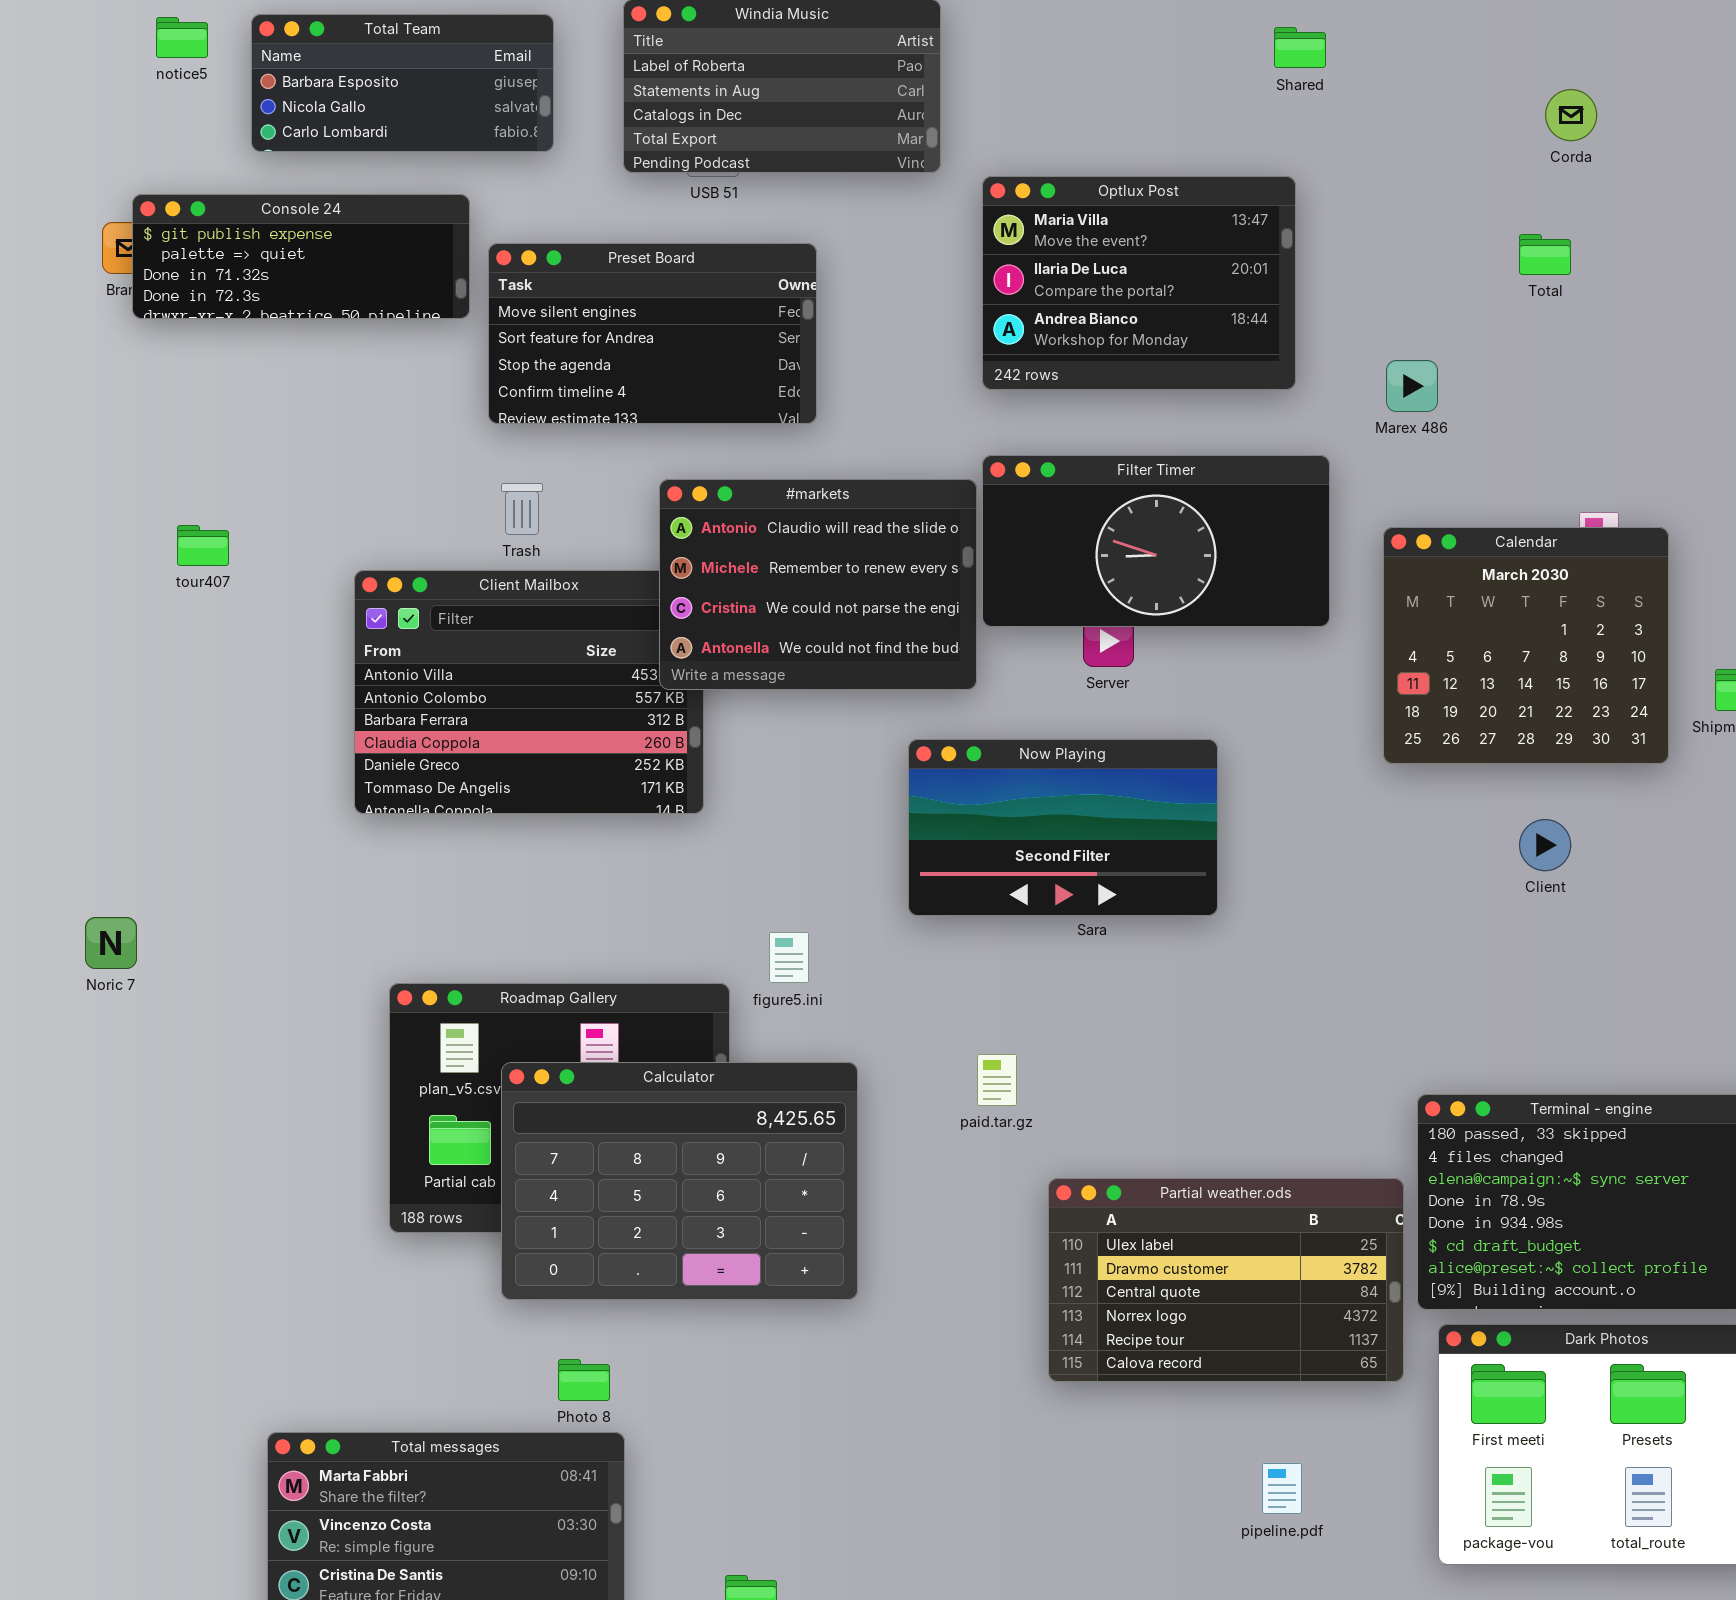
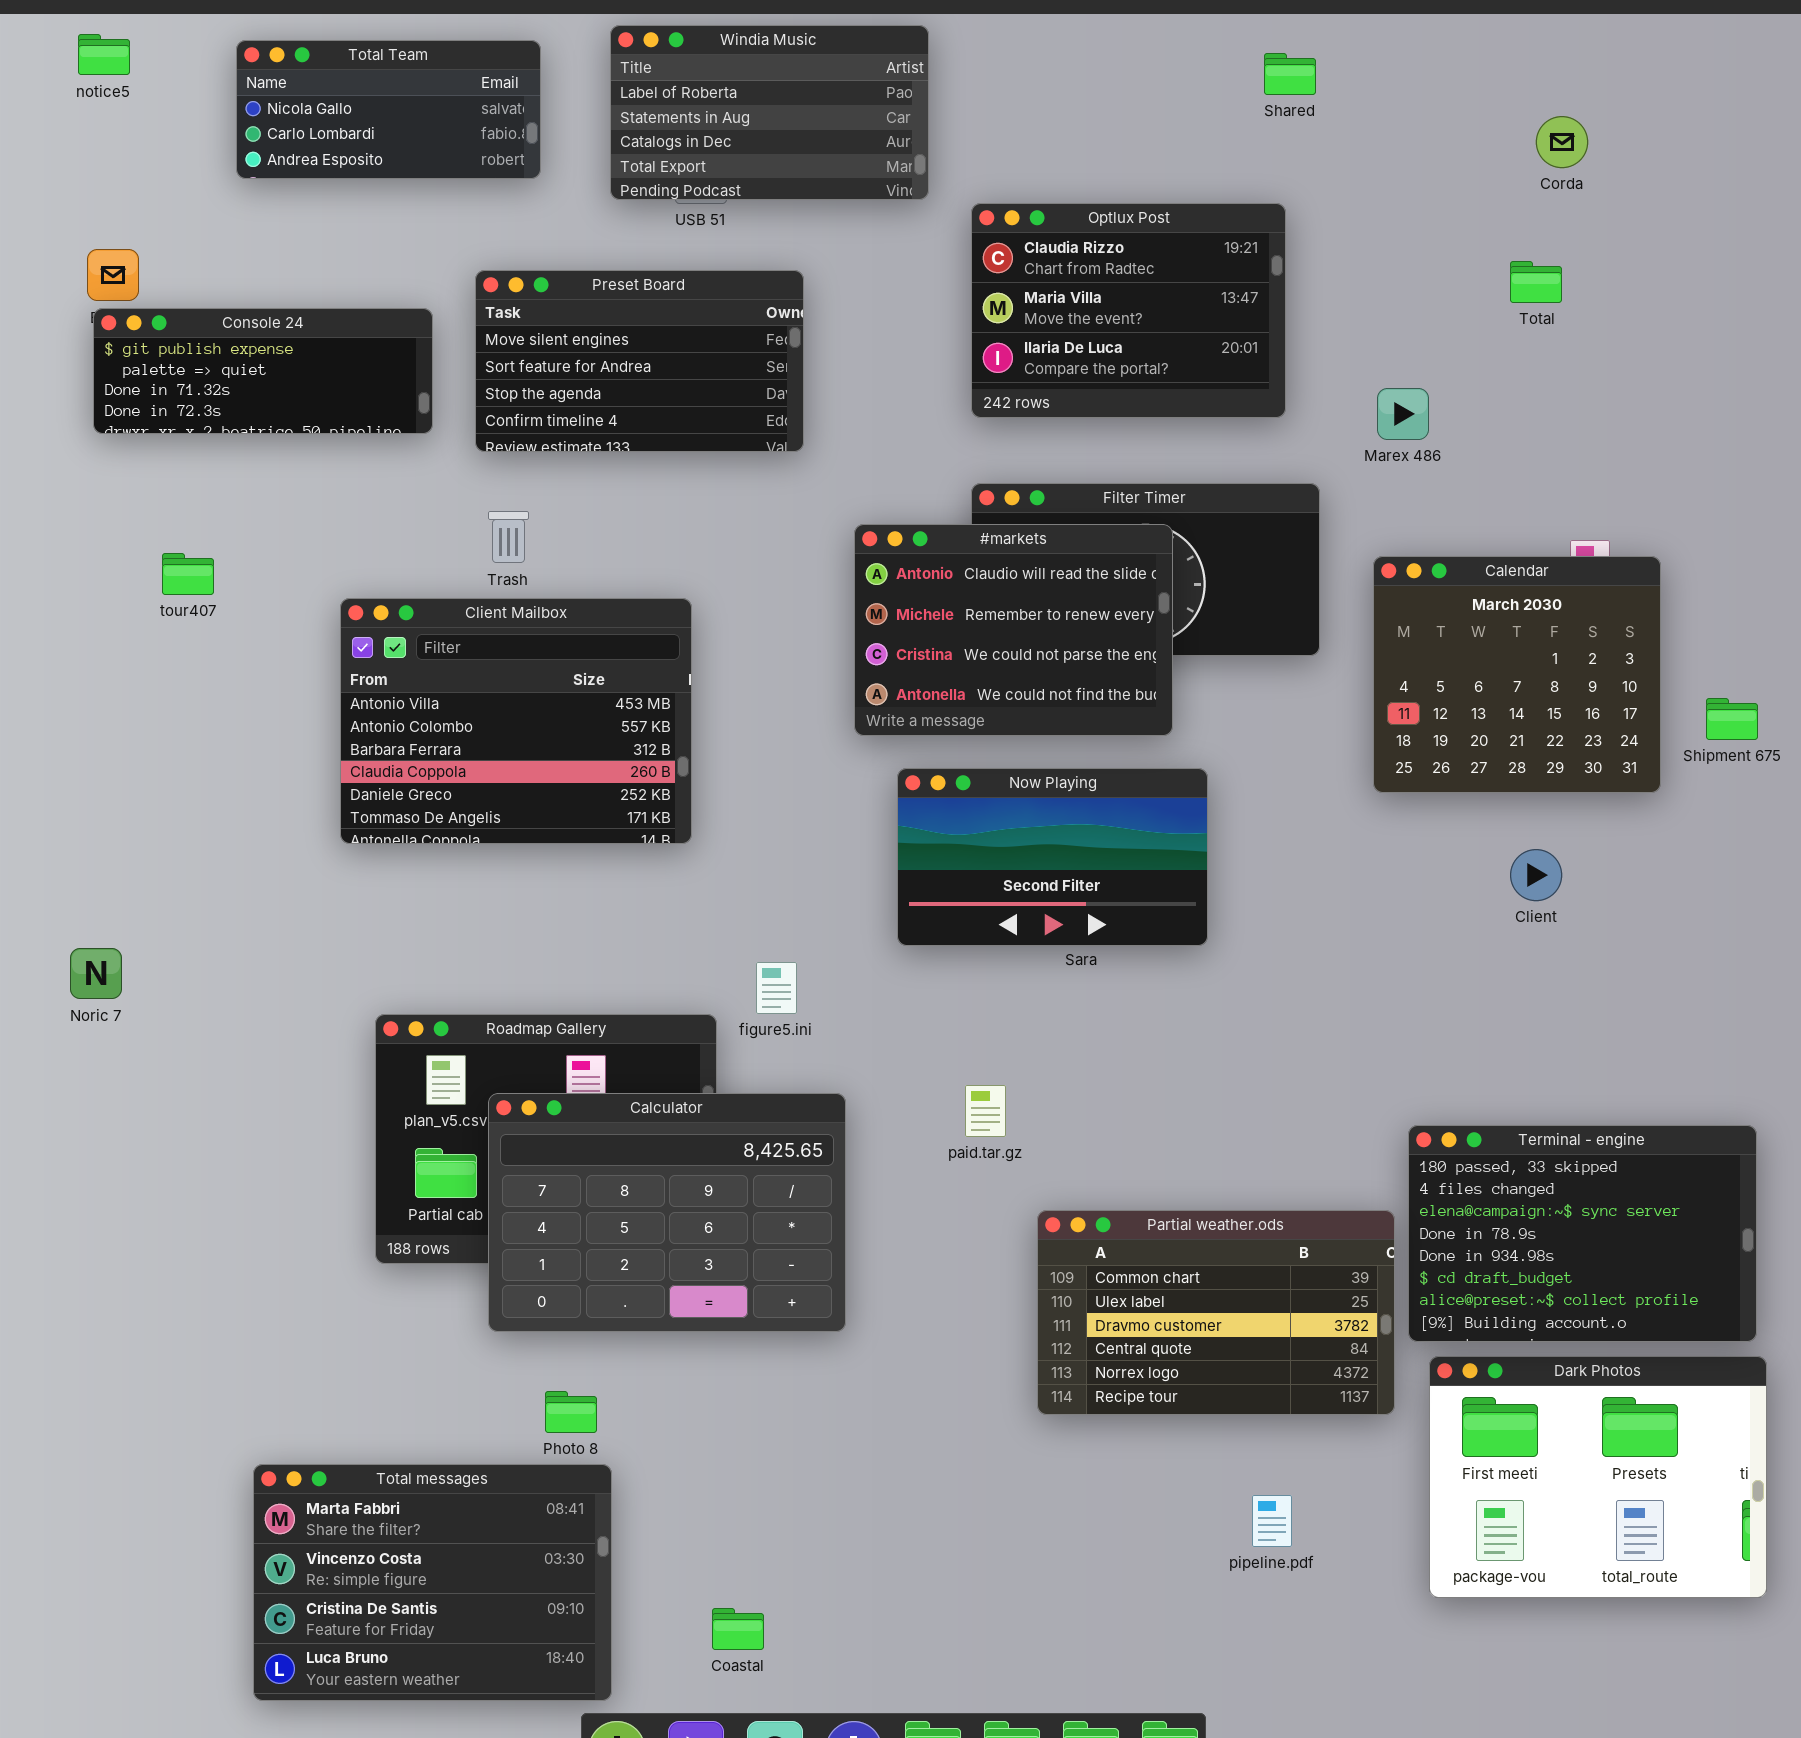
Total Team: [251,14,554,152] -> [236,40,541,179], scrolled down 1 row
notice5: [156,17,208,58] -> [78,34,130,75], moved
Optlux Post: [982,176,1296,390] -> [971,203,1286,418], scrolled up 1 row
Console 24: [132,194,470,319] -> [93,308,433,434], moved
#markets: [659,479,977,690] -> [854,524,1173,736], moved
Partial weather.ods: [1048,1178,1404,1382] -> [1037,1210,1395,1415], scrolled up 1 row

